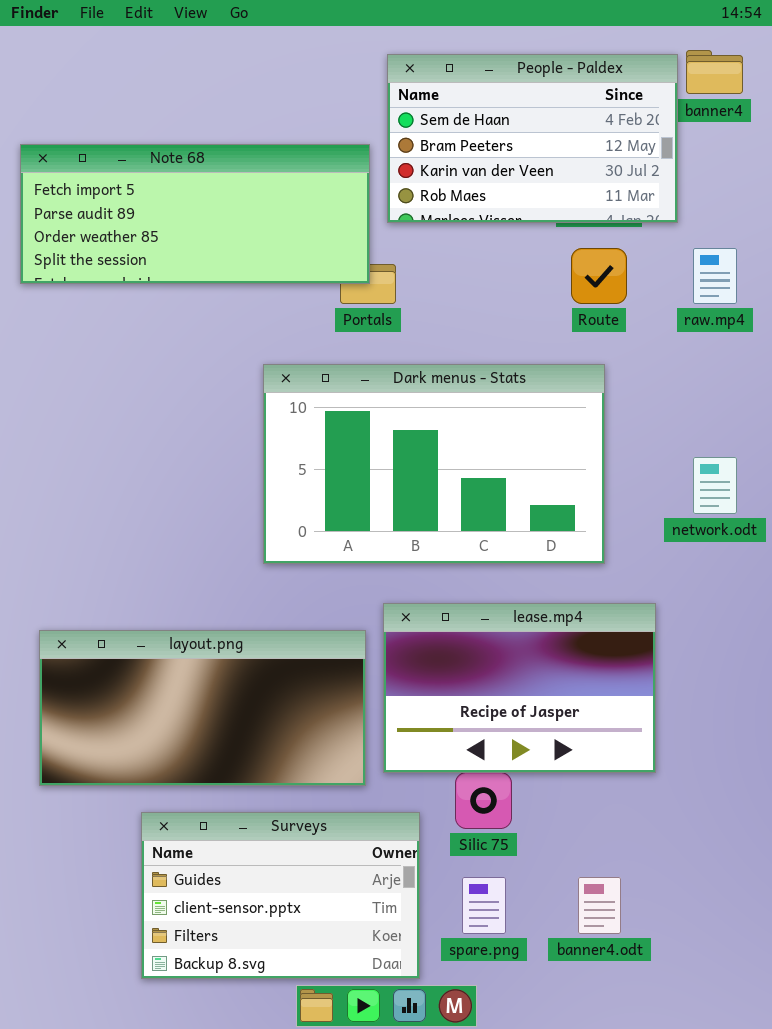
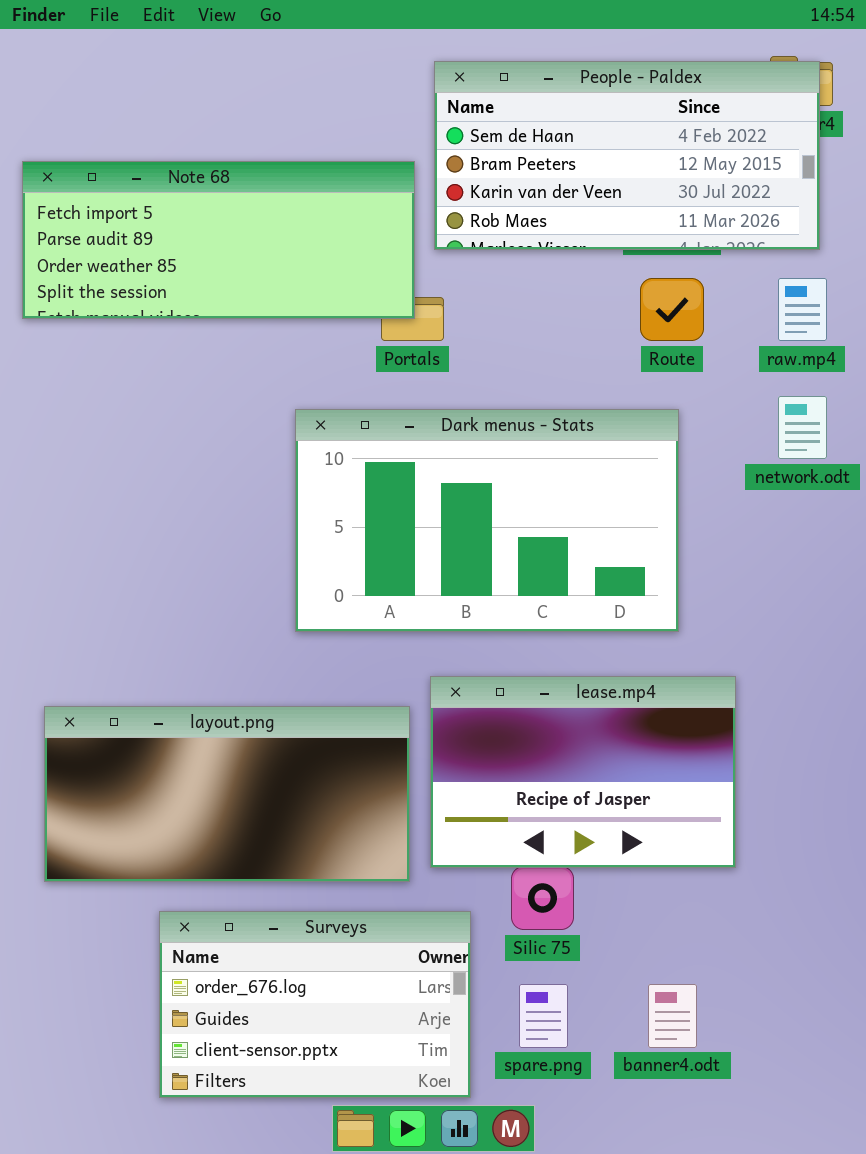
People - Paldex: [387,54,678,223] -> [434,61,820,250], resized
network.odt: [693,457,737,514] -> [778,396,827,459], moved
Surveys: [141,812,420,979] -> [159,911,471,1098], scrolled up 1 row

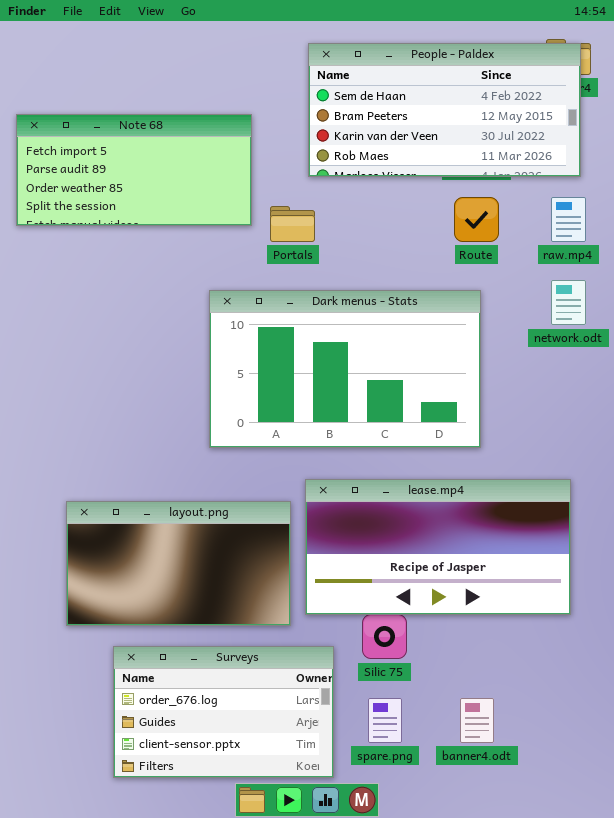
Note 68: [22,161,415,319] -> [16,114,252,226], resized
lease.mp4: [430,676,736,868] -> [305,479,571,615], resized
layout.png: [44,706,410,882] -> [66,501,291,626], resized

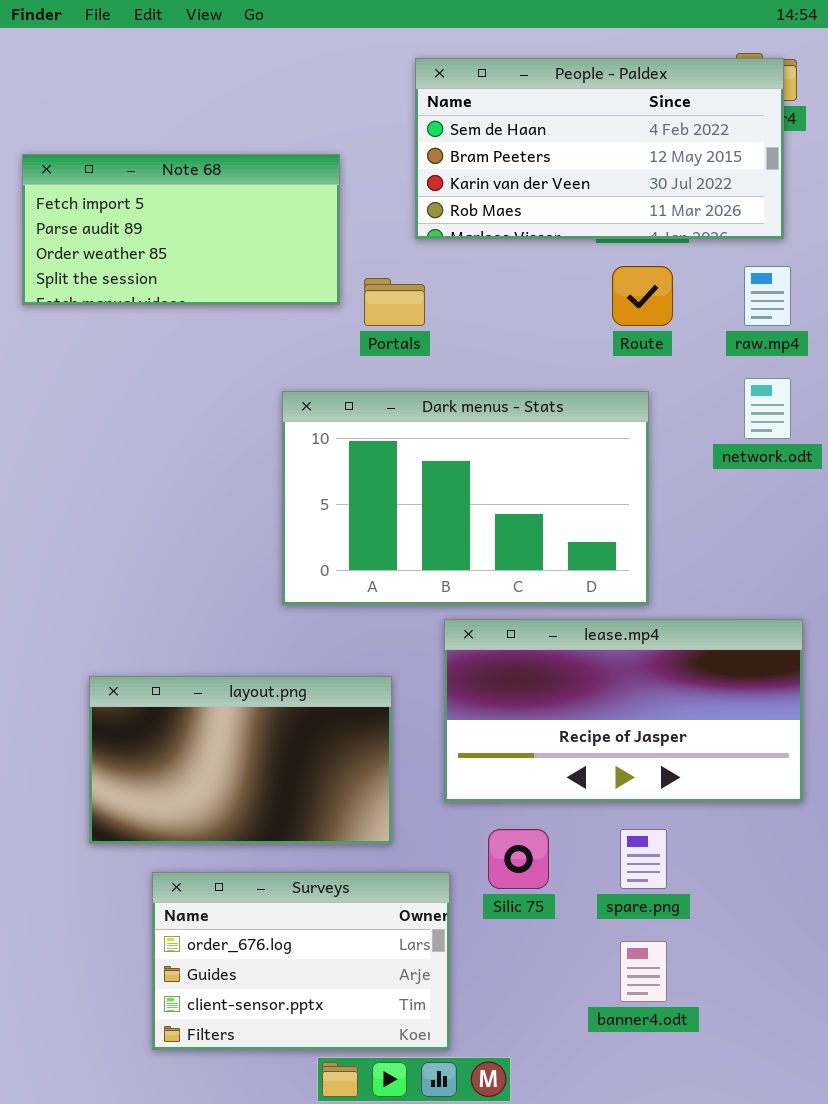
lease.mp4: [305,479,571,615] -> [444,619,803,802], moved
spare.png: [368,698,402,743] -> [620,829,667,889], moved

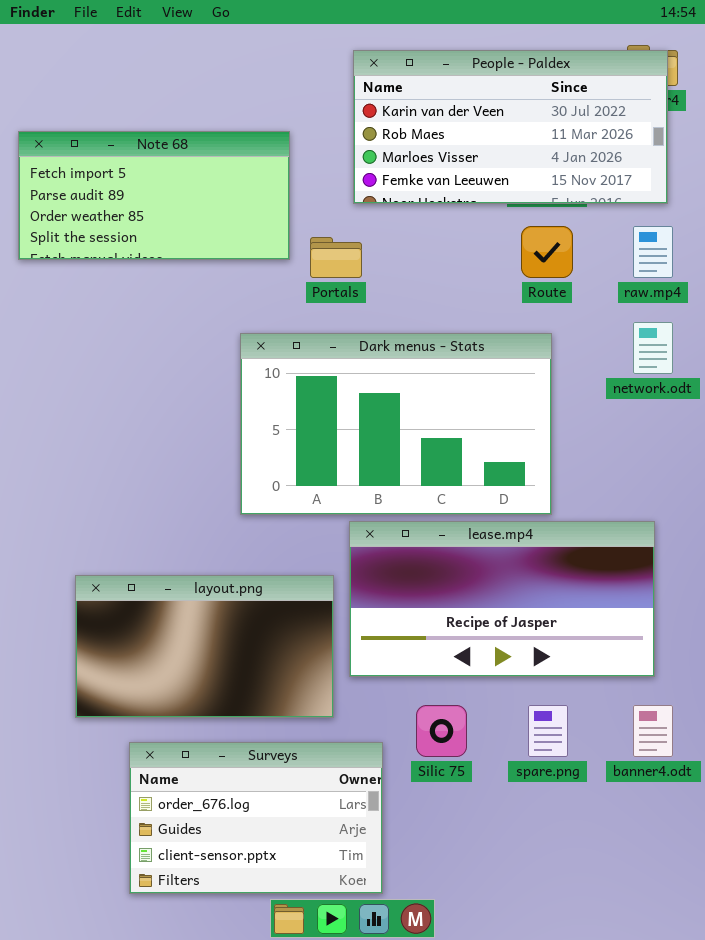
People - Paldex: [415,58,784,239] -> [353,50,668,204], scrolled down 2 rows
lease.mp4: [444,619,803,802] -> [349,521,655,677], moved
banner4.odt: [620,941,667,1002] -> [633,705,673,757], moved

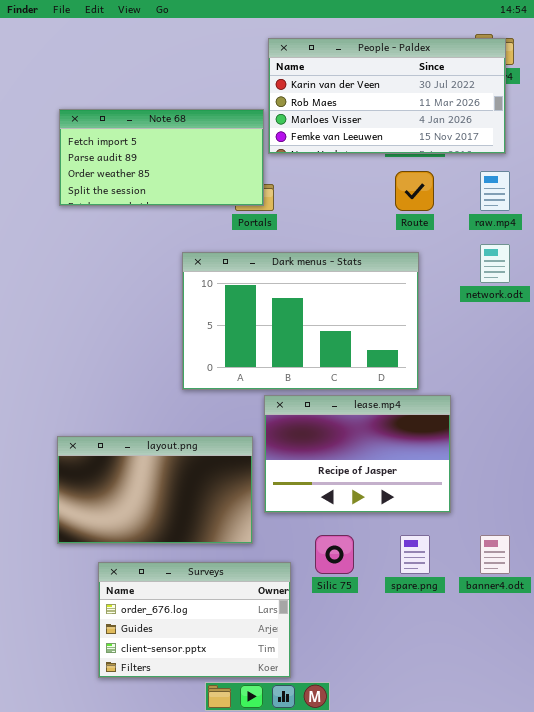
Note 68: [18,131,290,260] -> [59,109,264,206], moved
lease.mp4: [349,521,655,677] -> [264,395,451,513], resized

